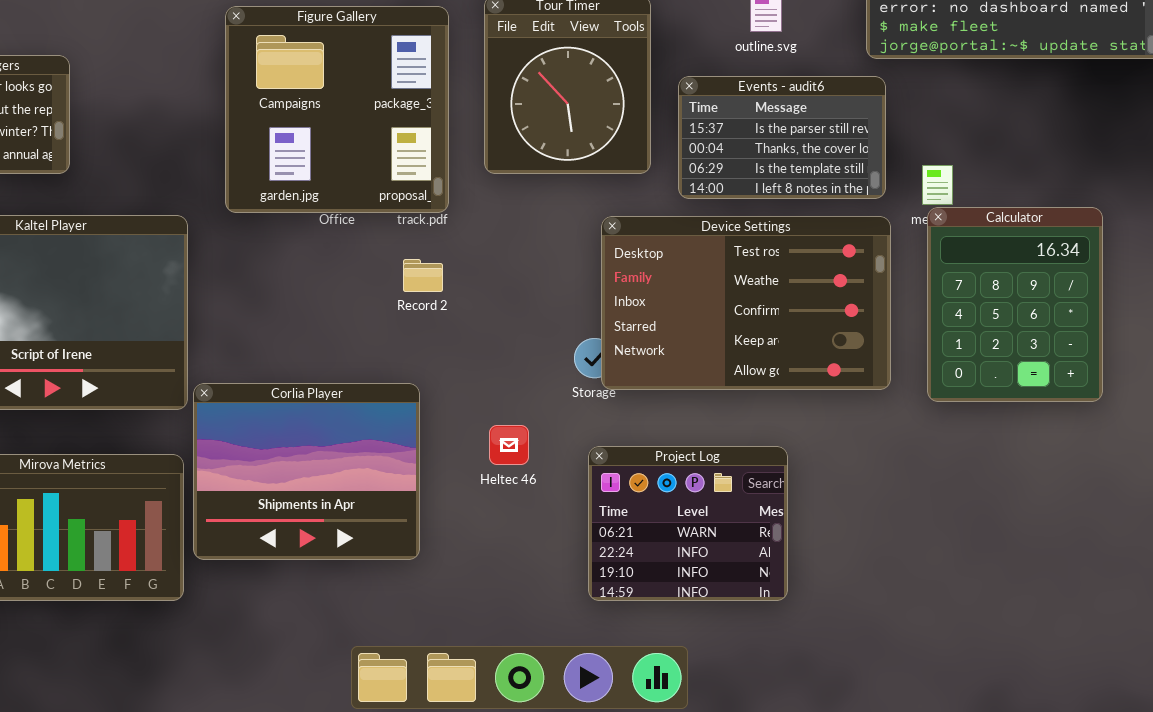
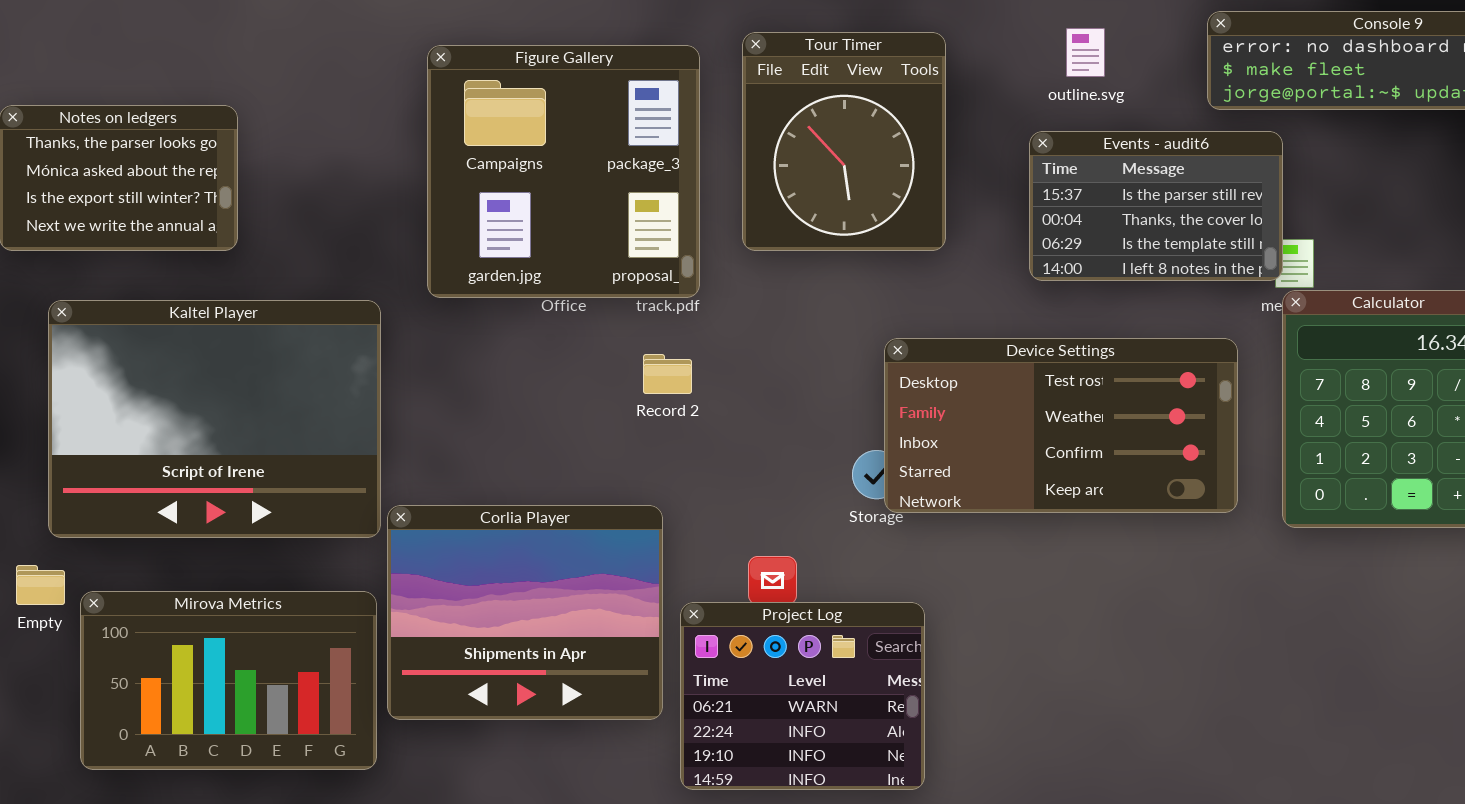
Events - audit6: [678,76,886,199] -> [1029,131,1283,281], moved
Device Settings: [601,216,891,390] -> [884,338,1238,513], resized
Project Log: [588,446,788,601] -> [680,602,925,790], moved

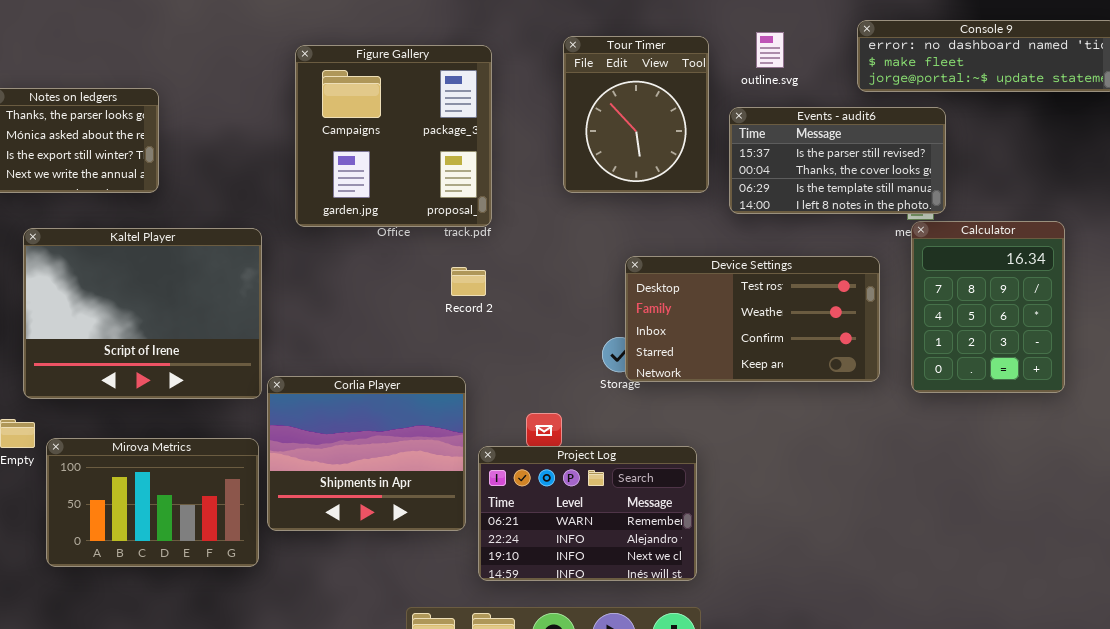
Tour Timer: [742,32,946,251] -> [563,36,709,193], moved
Events - audit6: [1029,131,1283,281] -> [729,107,946,214], resized
Project Log: [680,602,925,790] -> [478,446,697,581], resized

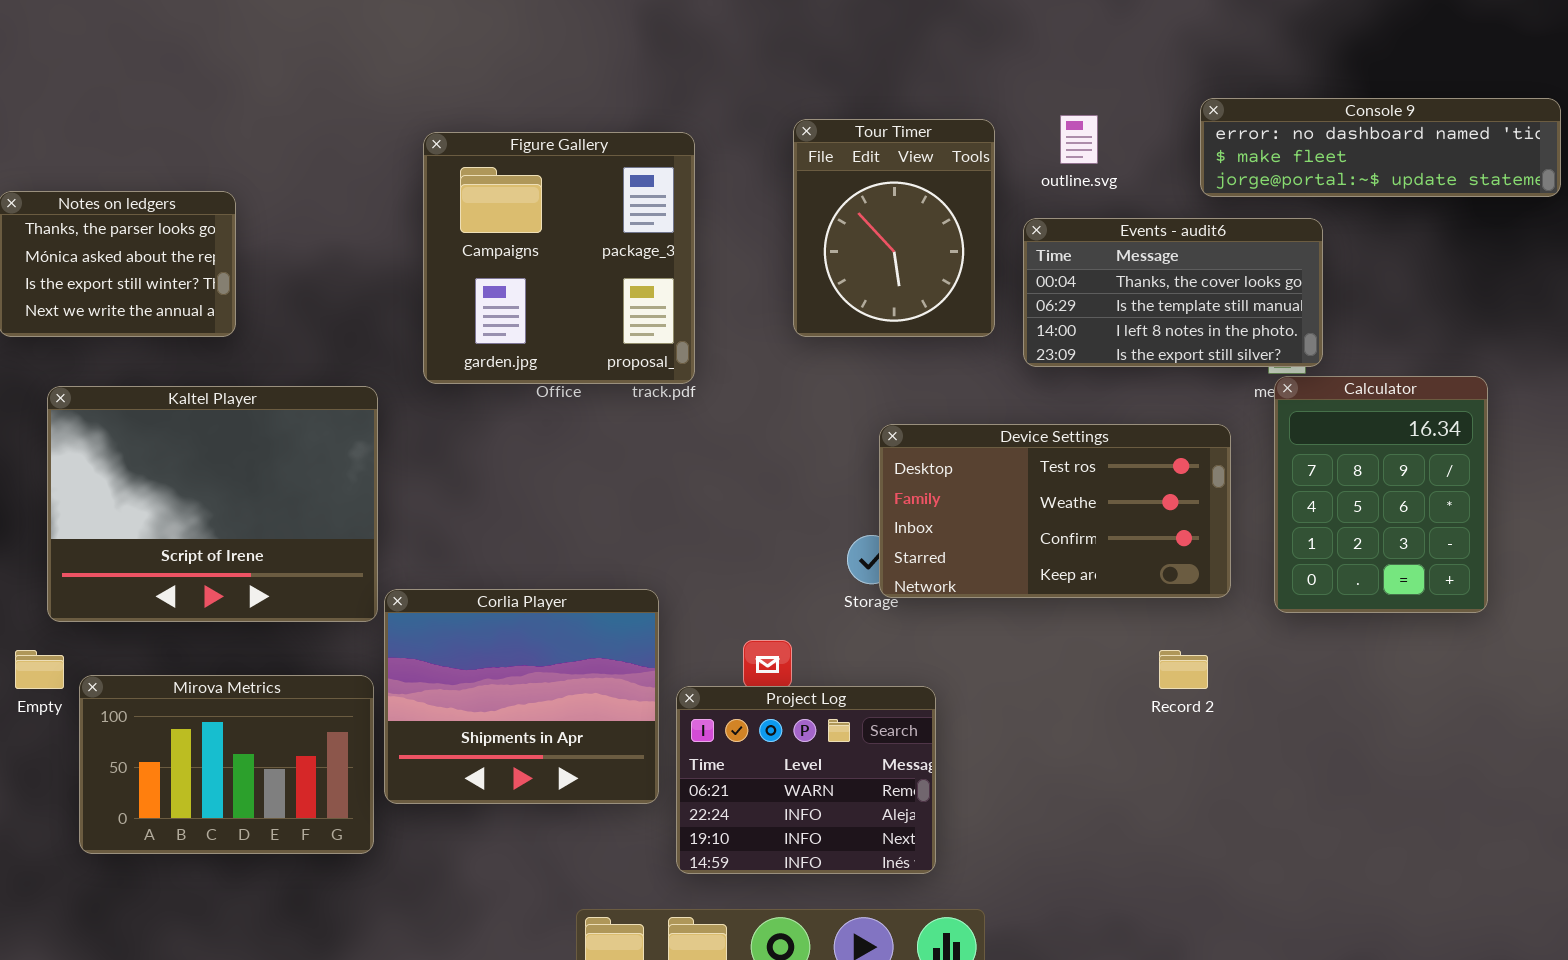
Events - audit6: [729,107,946,214] -> [1023,218,1323,367], scrolled down 1 row
Record 2: [451,267,486,296] -> [1159,650,1208,689], moved
Project Log: [478,446,697,581] -> [676,686,936,874], resized

